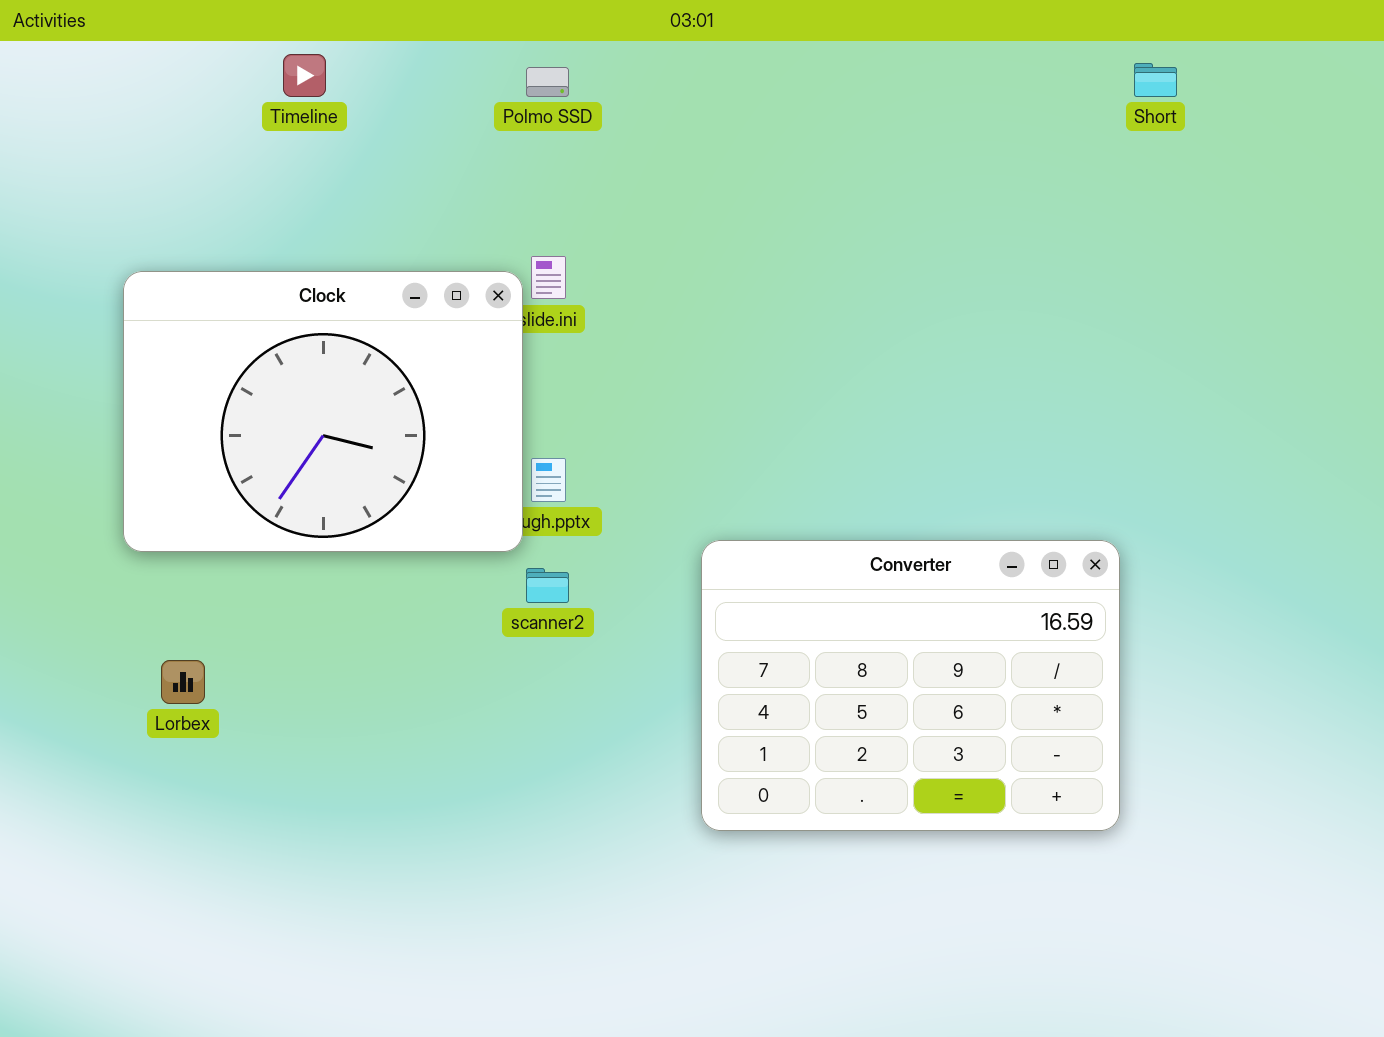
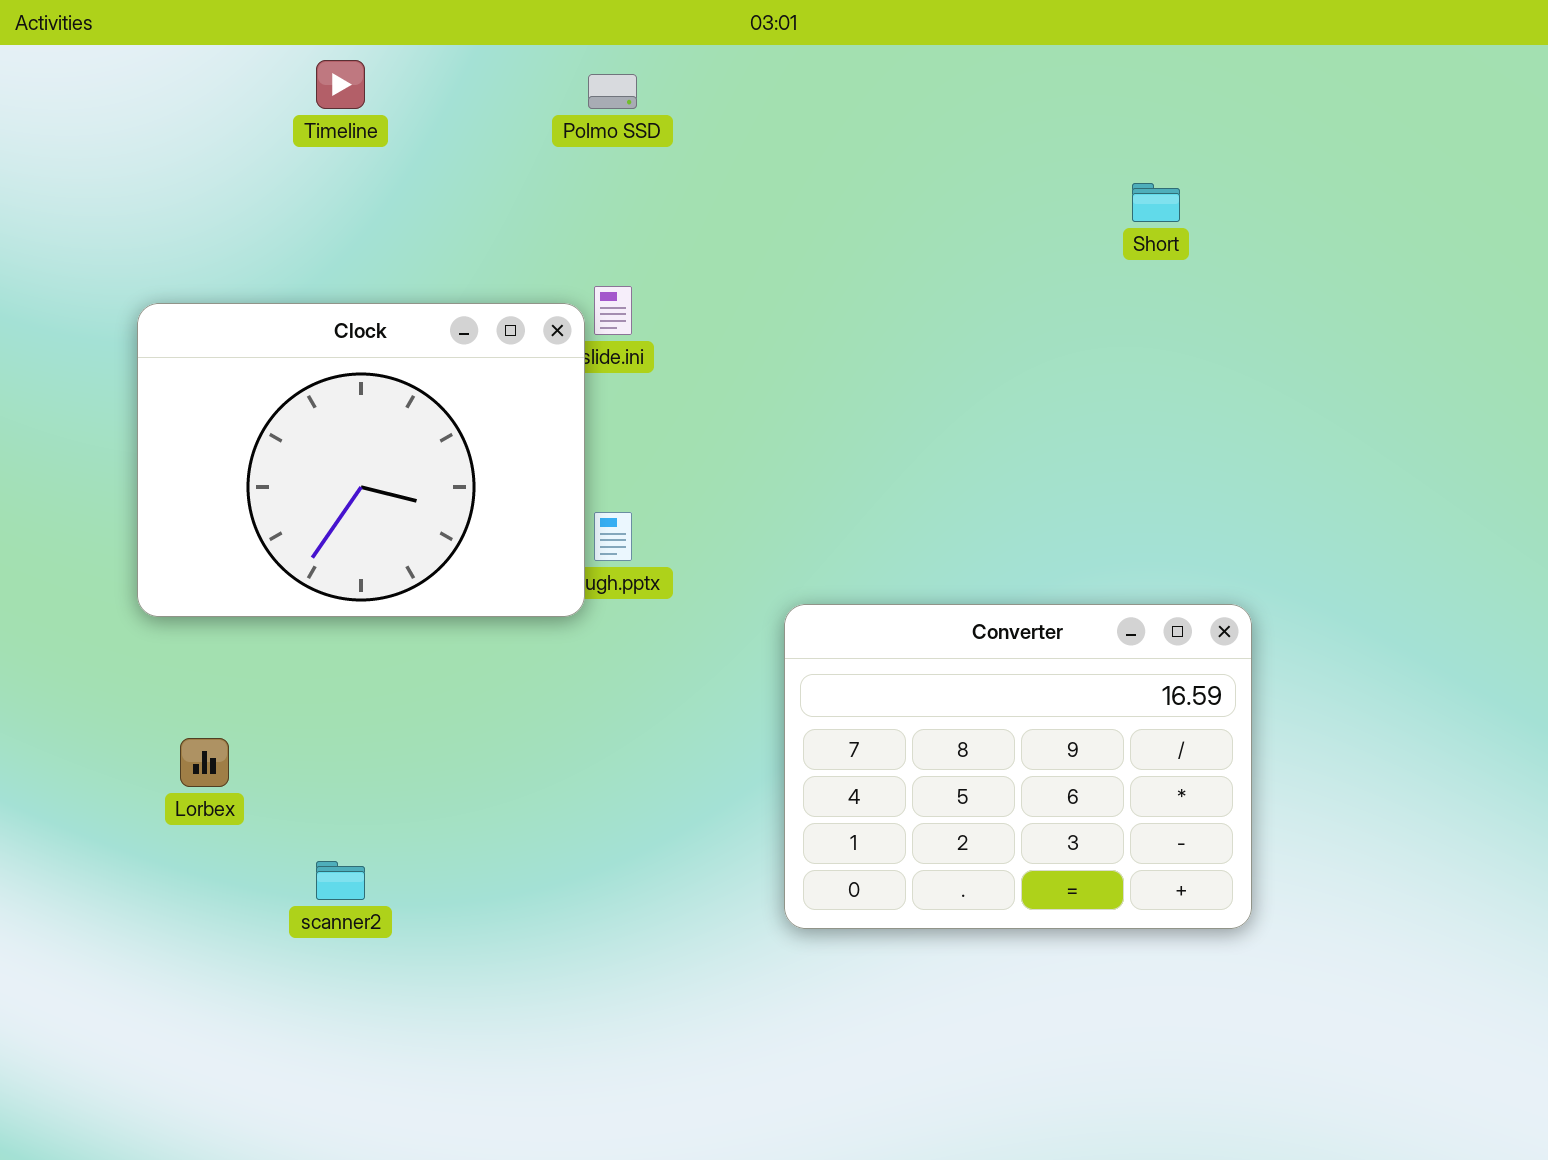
Short: [1134,63,1177,97] -> [1132,183,1180,222], moved
scanner2: [526,568,569,603] -> [316,861,365,900], moved

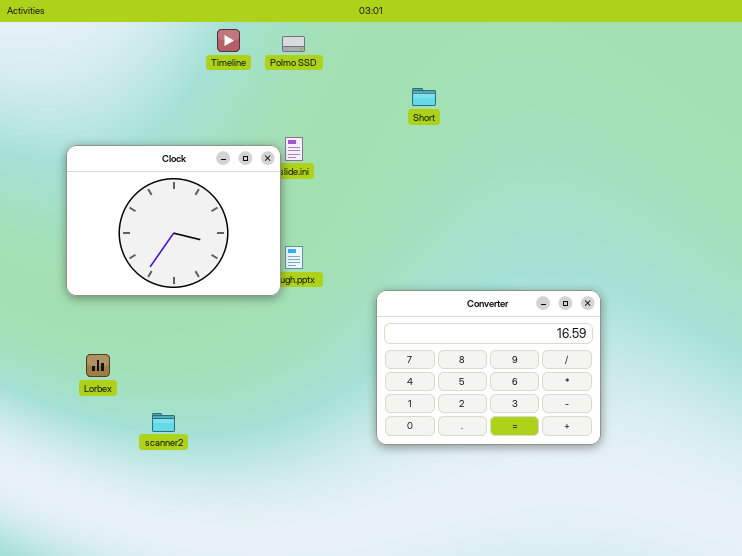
Timeline: [316,60,365,109] -> [217,29,240,52], moved
Short: [1132,183,1180,222] -> [412,88,436,106], moved

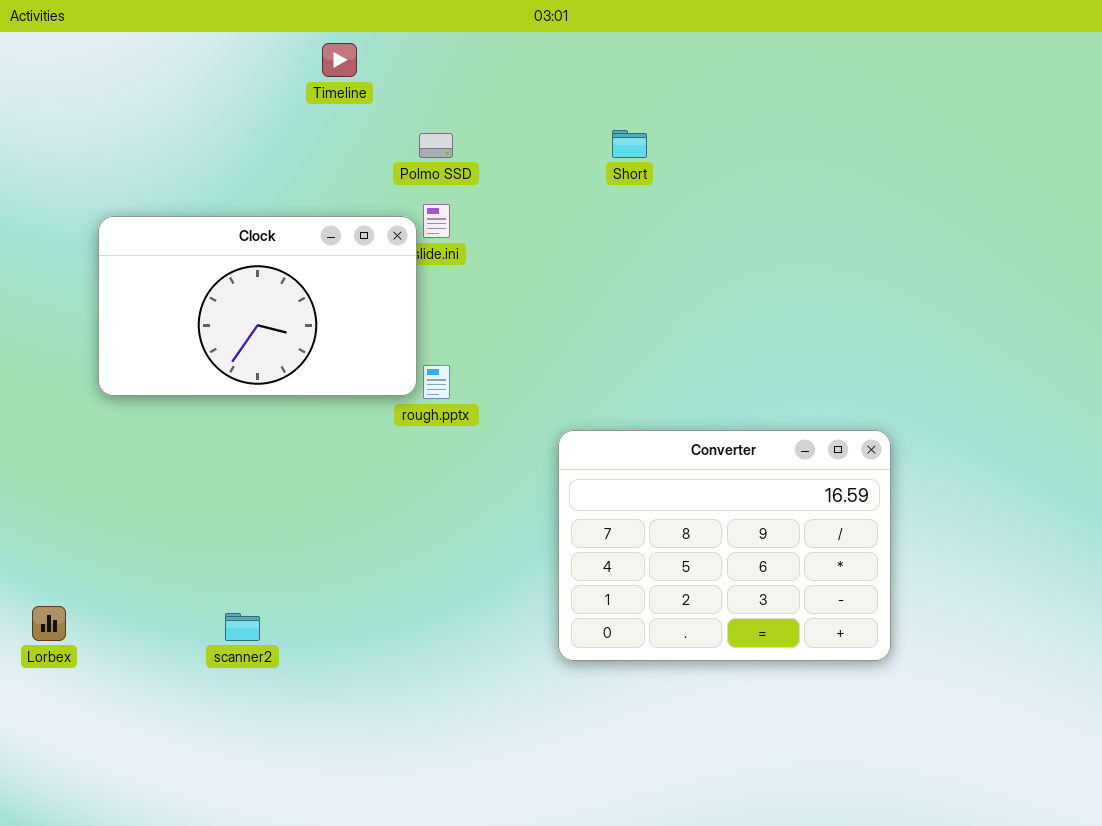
Polmo SSD: [282,36,305,52] -> [419,133,453,158], moved
Clock: [66,145,281,296] -> [98,216,417,396], resized
Lorbex: [86,354,110,377] -> [32,606,66,641], moved

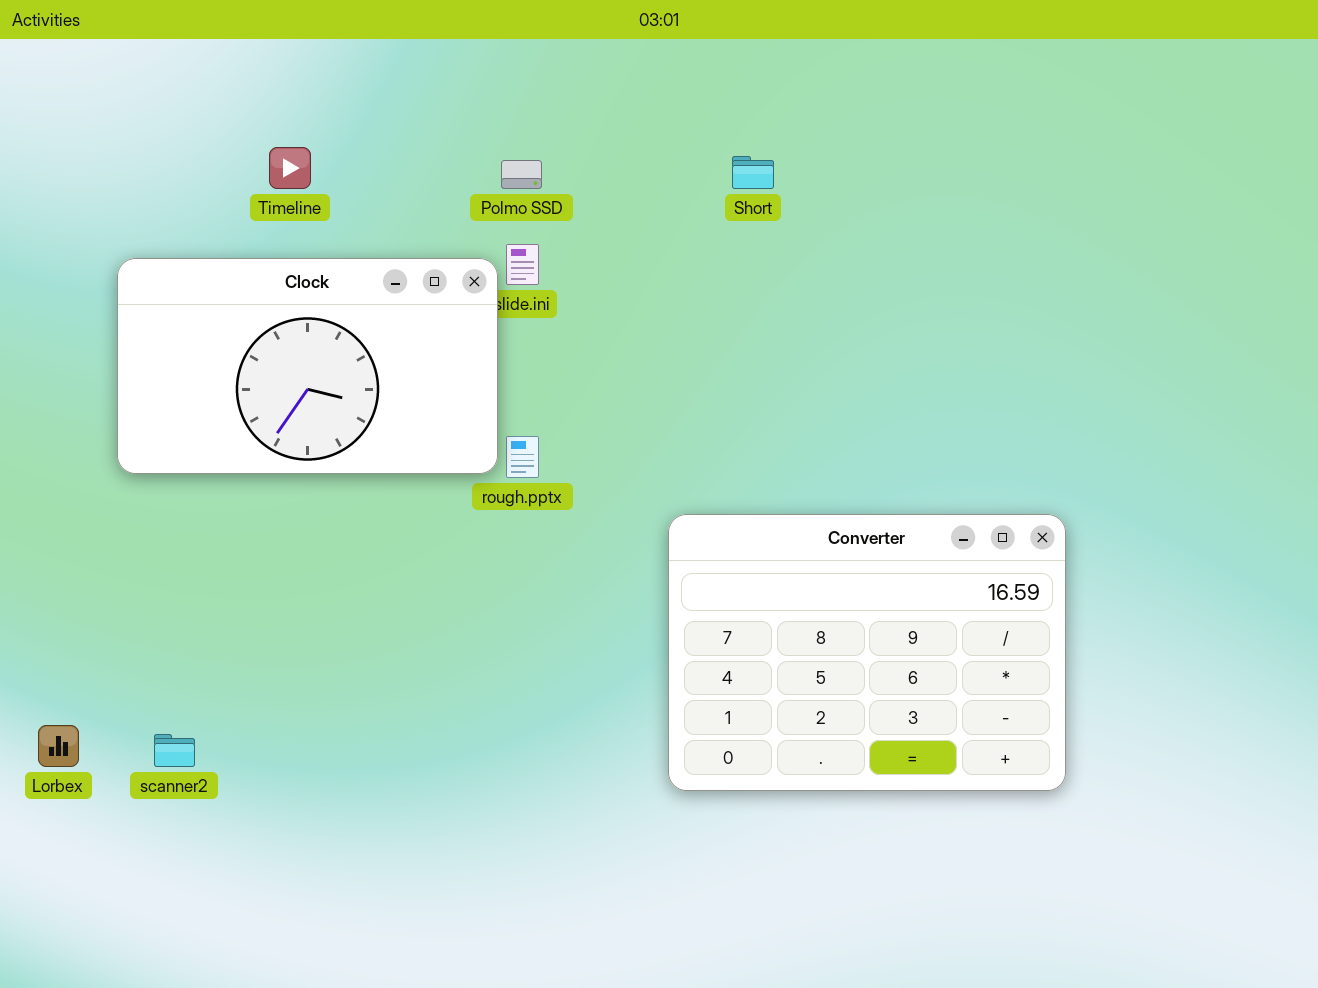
Timeline: [322,43,357,77] -> [269,147,311,189], moved
scanner2: [225,613,260,641] -> [154,734,195,767], moved

